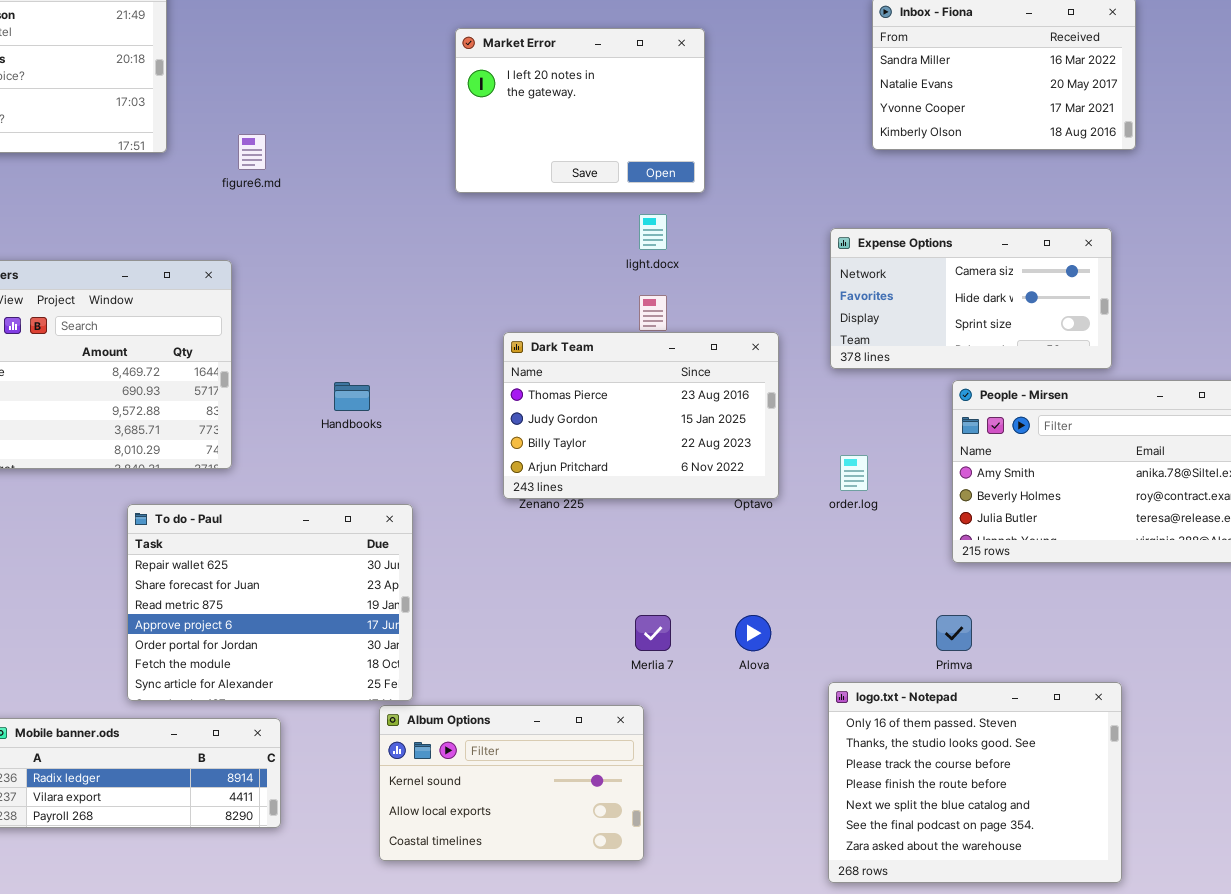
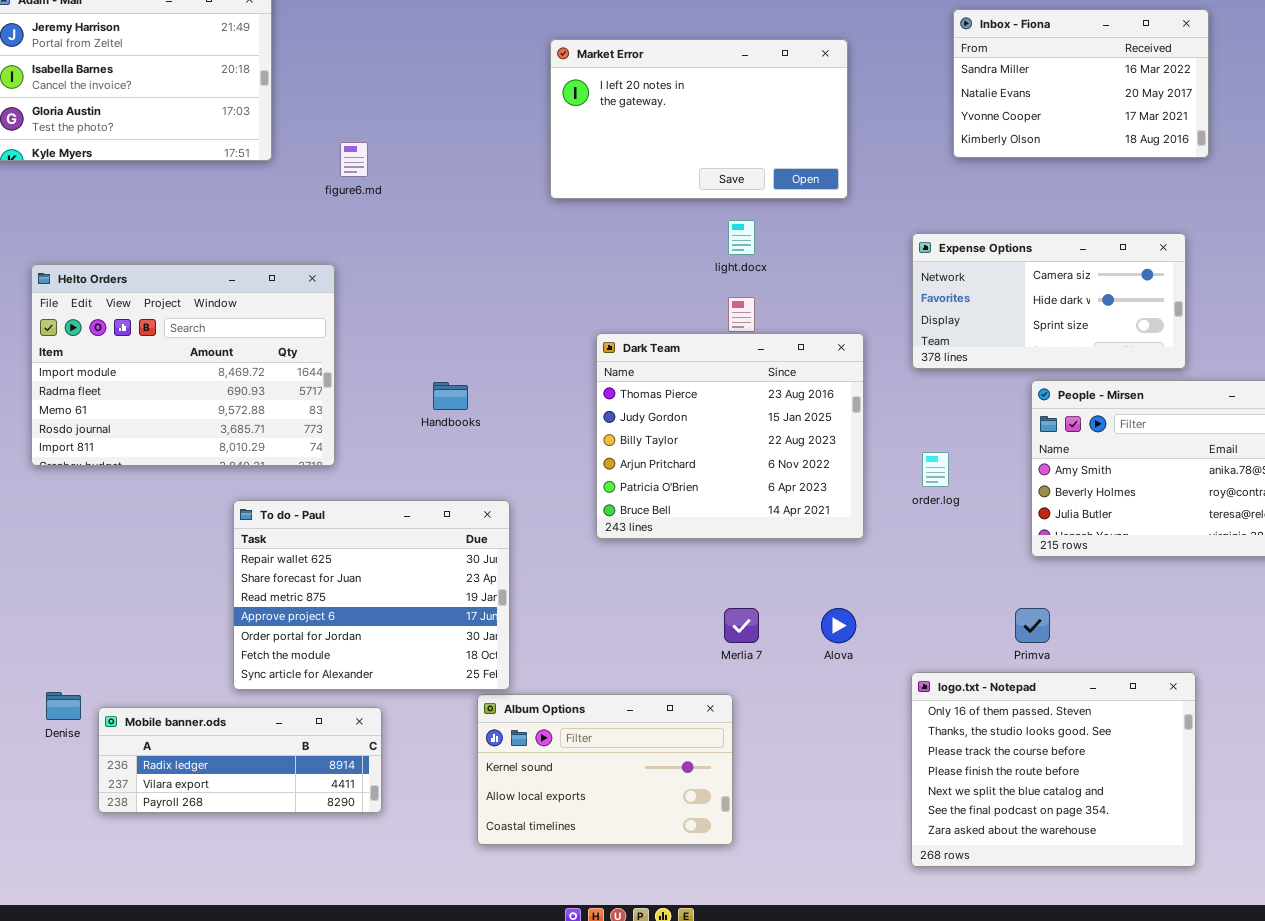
Market Error: [455,28,705,193] -> [550,39,848,199], resized
Dark Team: [503,332,779,499] -> [596,333,864,539], resized

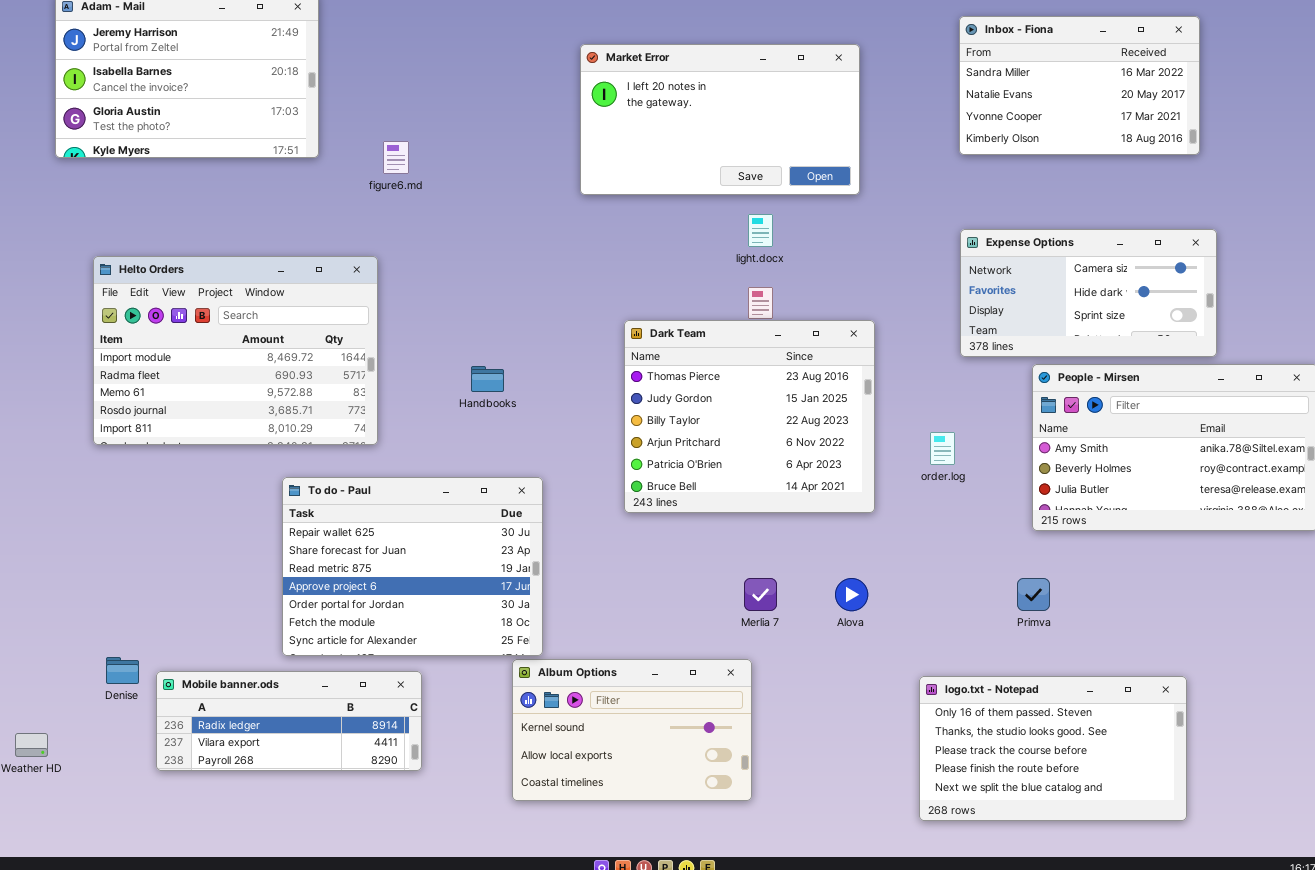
Expense Options: [912,233,1186,369] -> [960,229,1217,357], moved
logo.txt - Notepad: [911,672,1196,867] -> [919,676,1187,821], resized

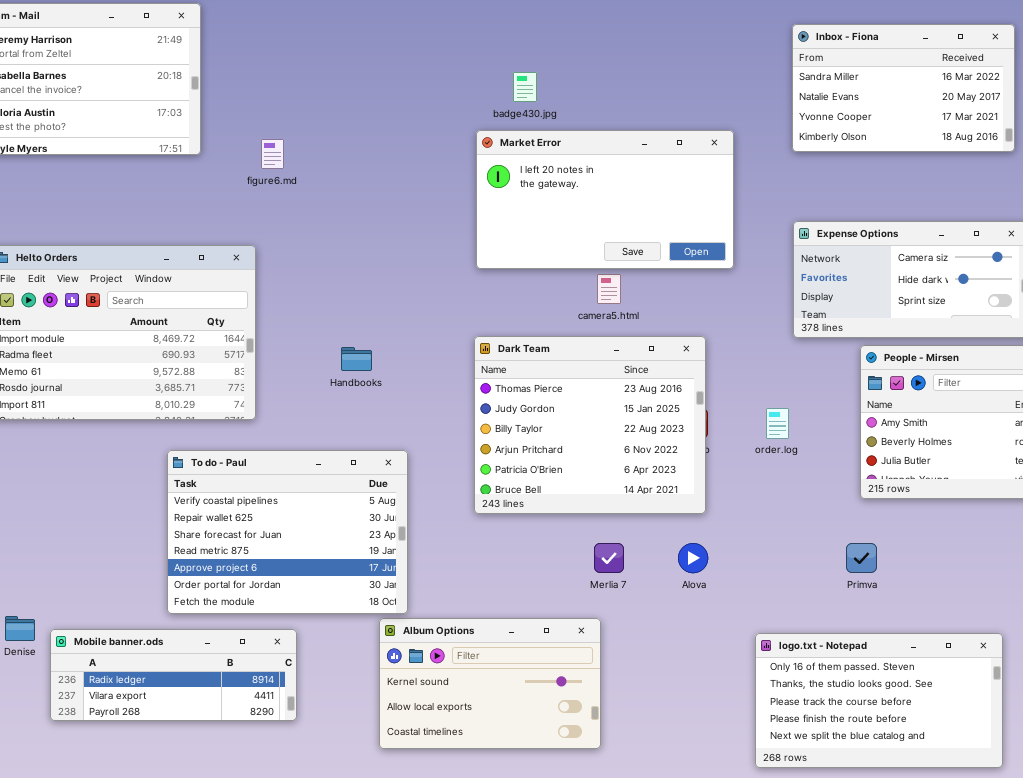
Market Error: [580,44,860,195] -> [476,130,734,269], moved
Dark Team: [624,320,875,513] -> [474,336,706,514], moved
To do - Paul: [282,477,543,656] -> [167,450,408,614], scrolled up 1 row

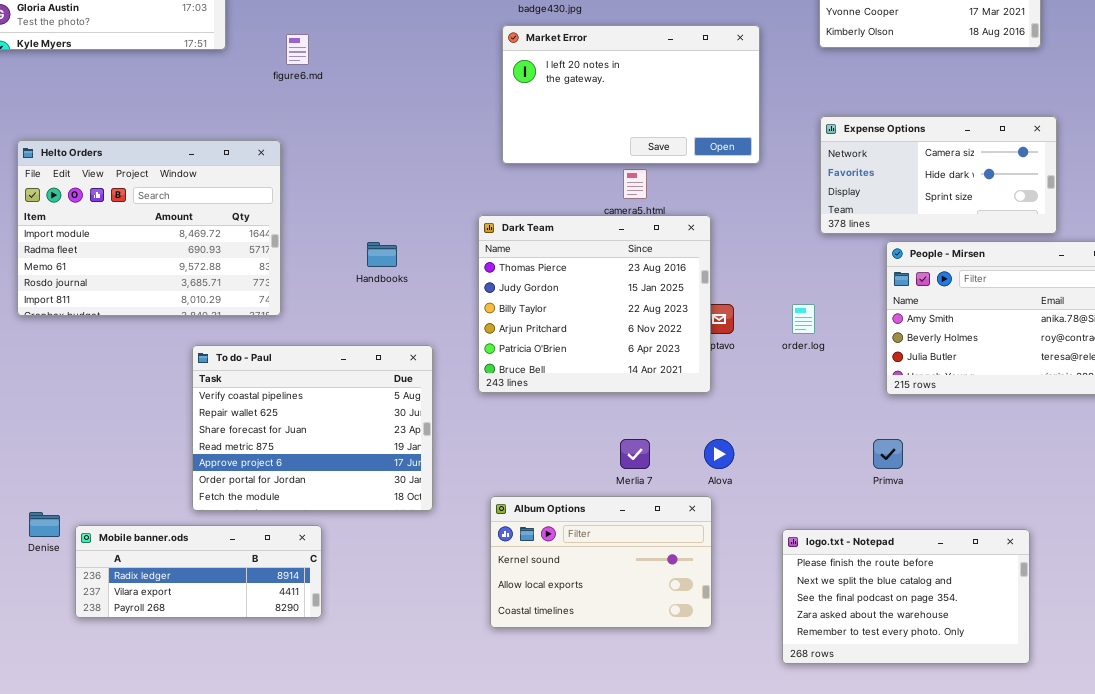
Dark Team: [474,336,706,514] -> [478,215,711,393], moved
Album Options: [379,618,601,749] -> [490,496,712,628], moved
logo.txt - Notepad: [755,633,1003,768] -> [782,529,1030,664], scrolled down 3 rows

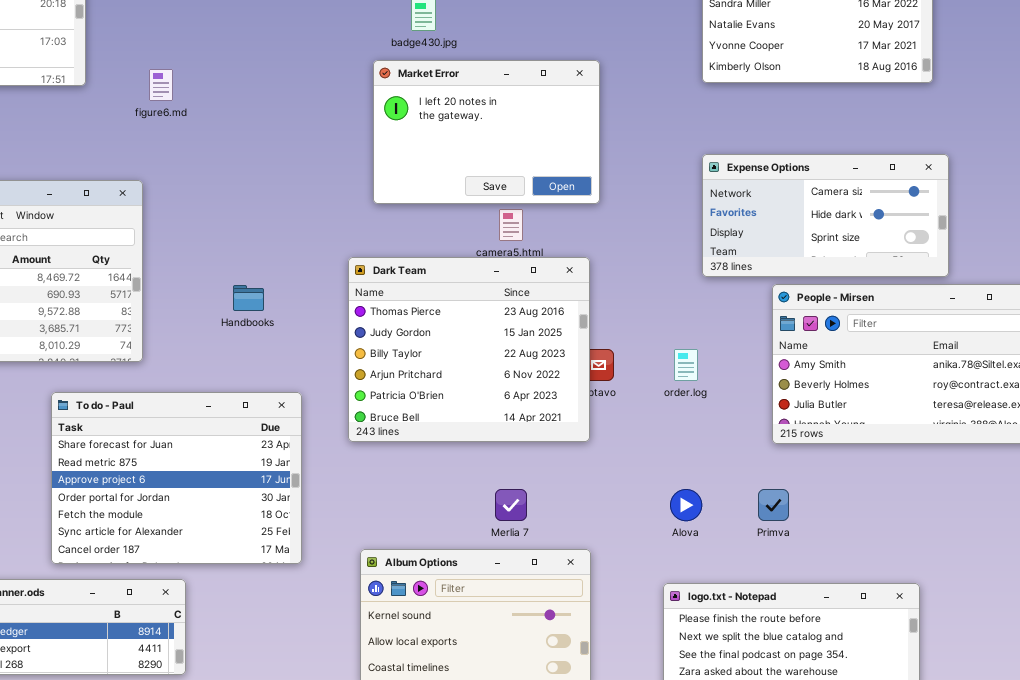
Market Error: [502,25,760,164] -> [373,60,600,204], resized
To do - Paul: [192,345,433,511] -> [51,392,302,564], scrolled down 2 rows
Alova: [704,439,734,469] -> [670,489,702,521], moved

